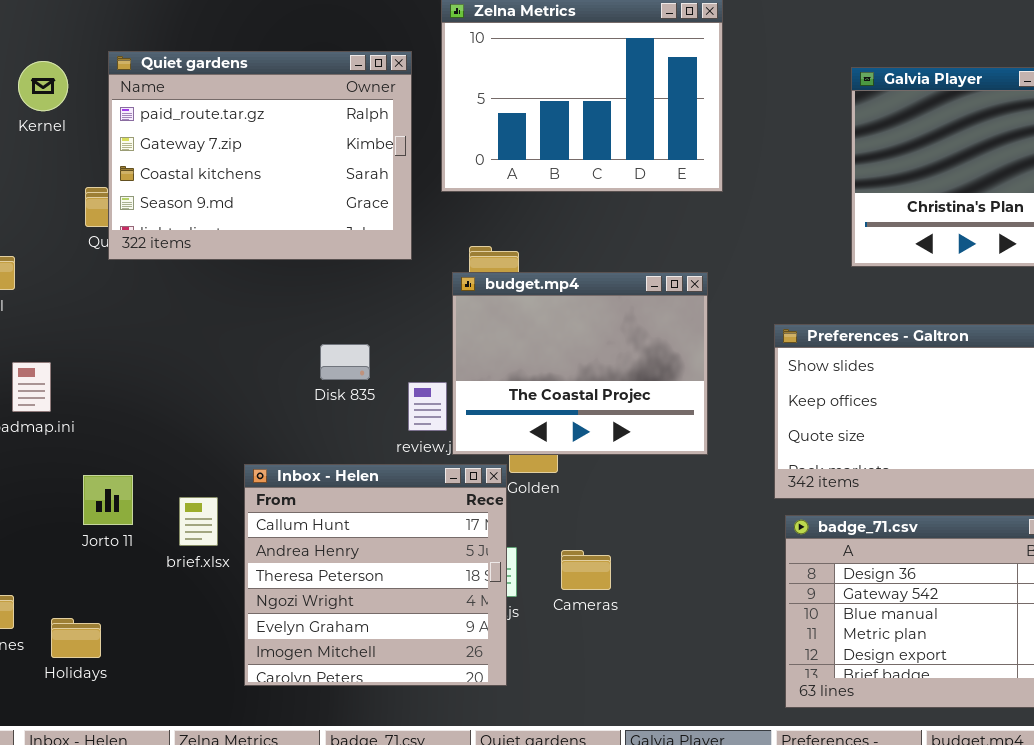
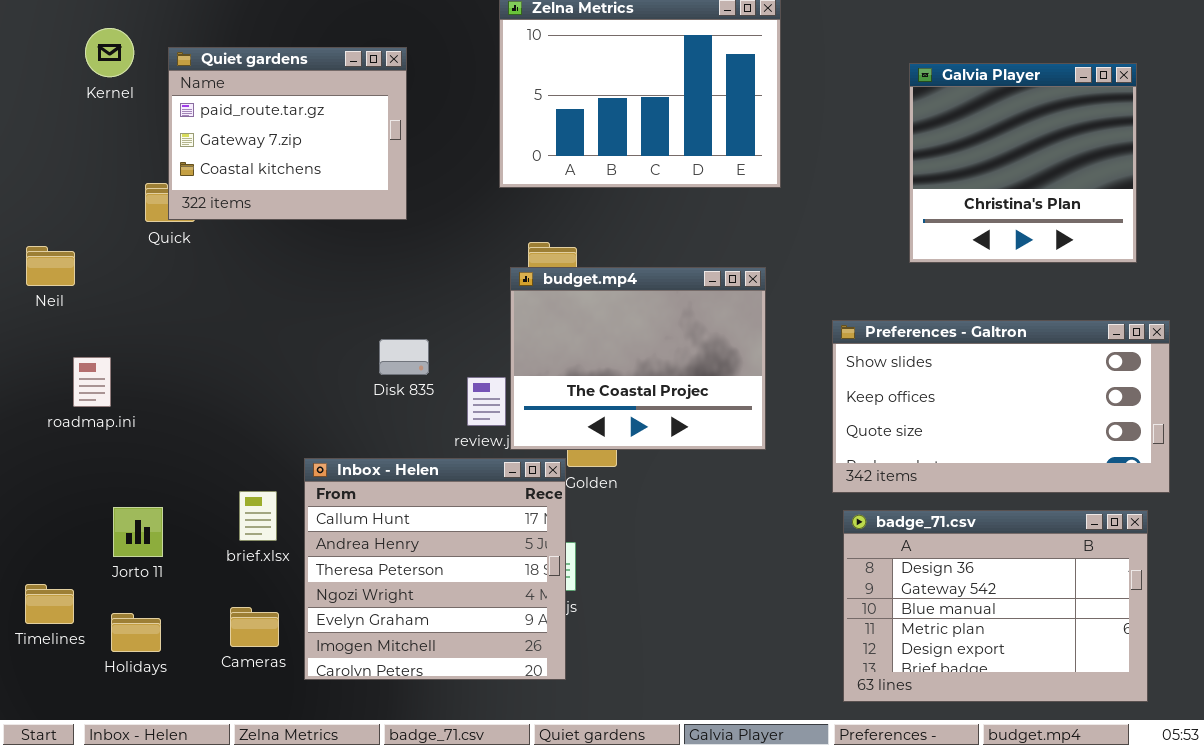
Quiet gardens: [108,51,412,260] -> [168,47,407,220], resized
Kernel: [18,61,68,111] -> [85,28,134,77], moved
Jorto 11: [83,475,133,525] -> [113,507,163,557], moved
Cameras: [561,550,611,590] -> [230,607,279,647], moved

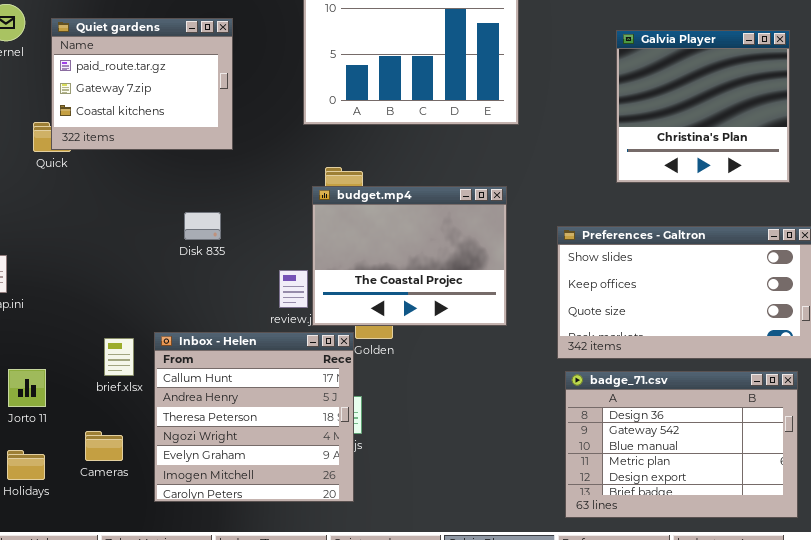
Disk 835: [379,339,429,375] -> [184,212,221,240], moved
brief.xlsx: [239,491,277,541] -> [104,338,134,376], moved
Cameras: [230,607,279,647] -> [85,431,123,461], moved

